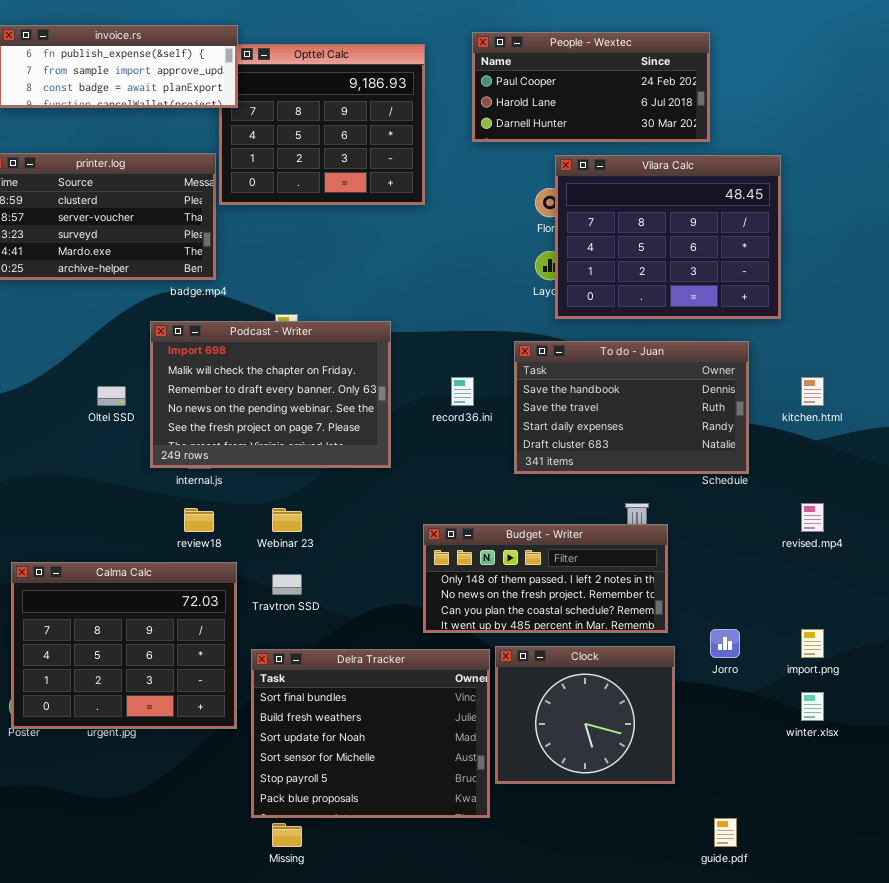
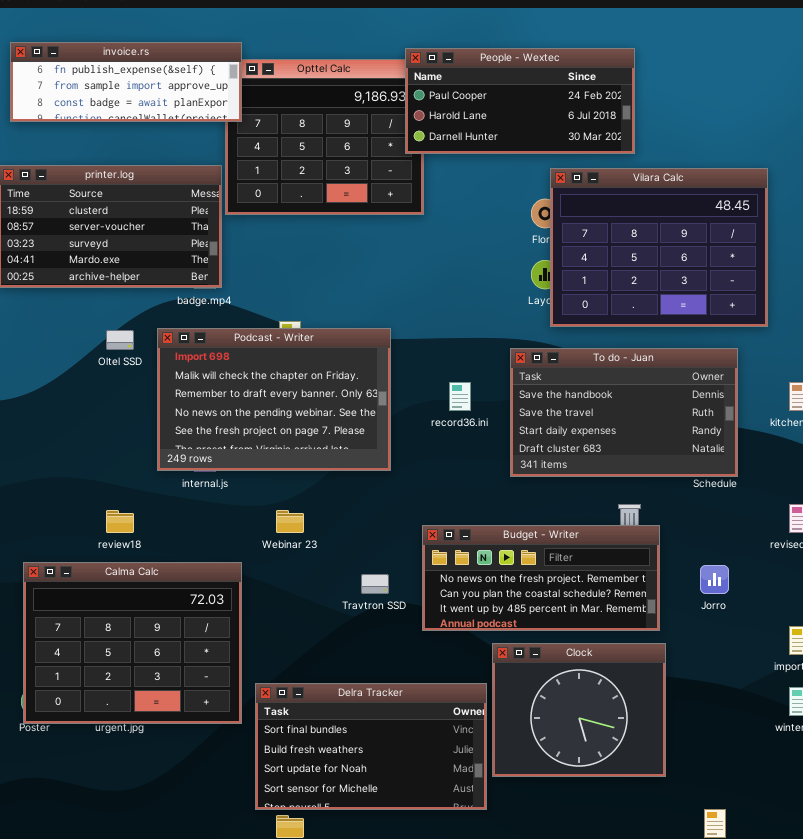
People - Wextec: [472,32,710,142] -> [405,48,635,154], moved
Oltel SSD: [97,386,126,406] -> [106,330,134,350], moved
review18: [184,508,214,532] -> [106,510,134,533], moved
Budget - Writer: [423,524,668,633] -> [422,525,660,631], scrolled down 1 row
Travtron SSD: [272,574,302,595] -> [361,574,389,594], moved
Jorro: [710,629,740,658] -> [700,565,729,594], moved
Delra Tracker: [251,649,490,818] -> [255,683,487,810], resized

